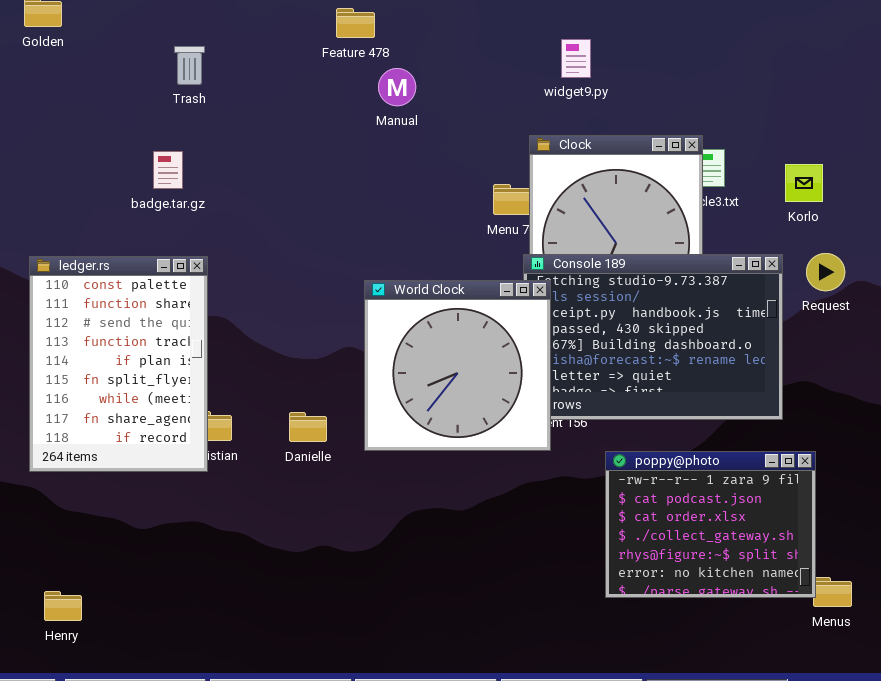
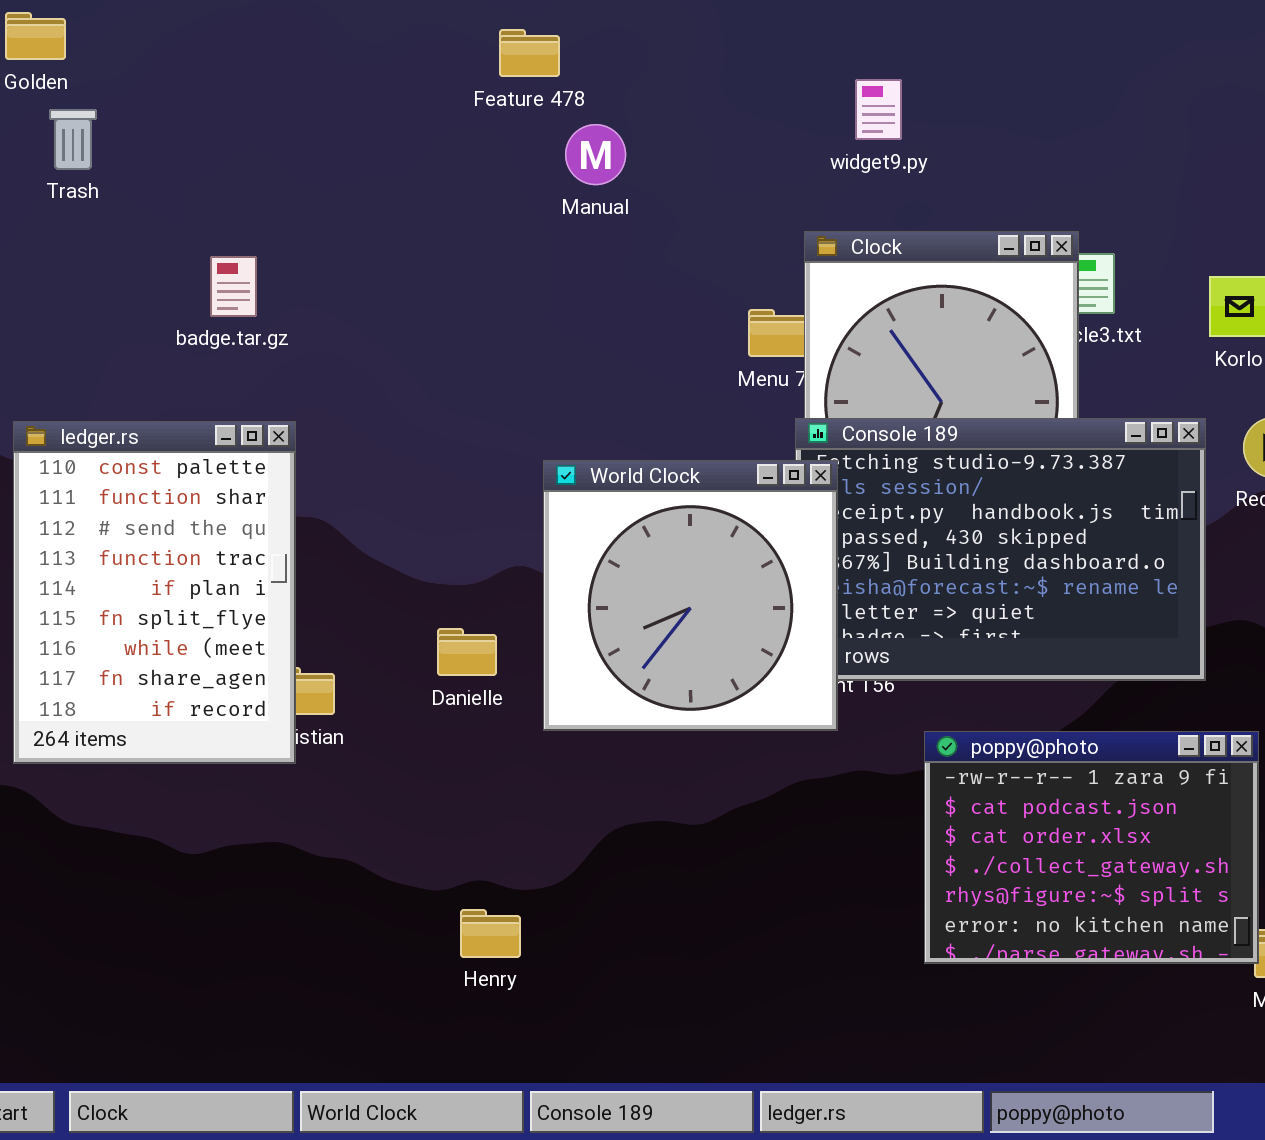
Trash: [174,46,205,85] -> [49,109,97,170], moved
Danielle: [289,412,327,442] -> [437,628,497,676], moved
Henry: [44,591,82,621] -> [460,909,521,958], moved

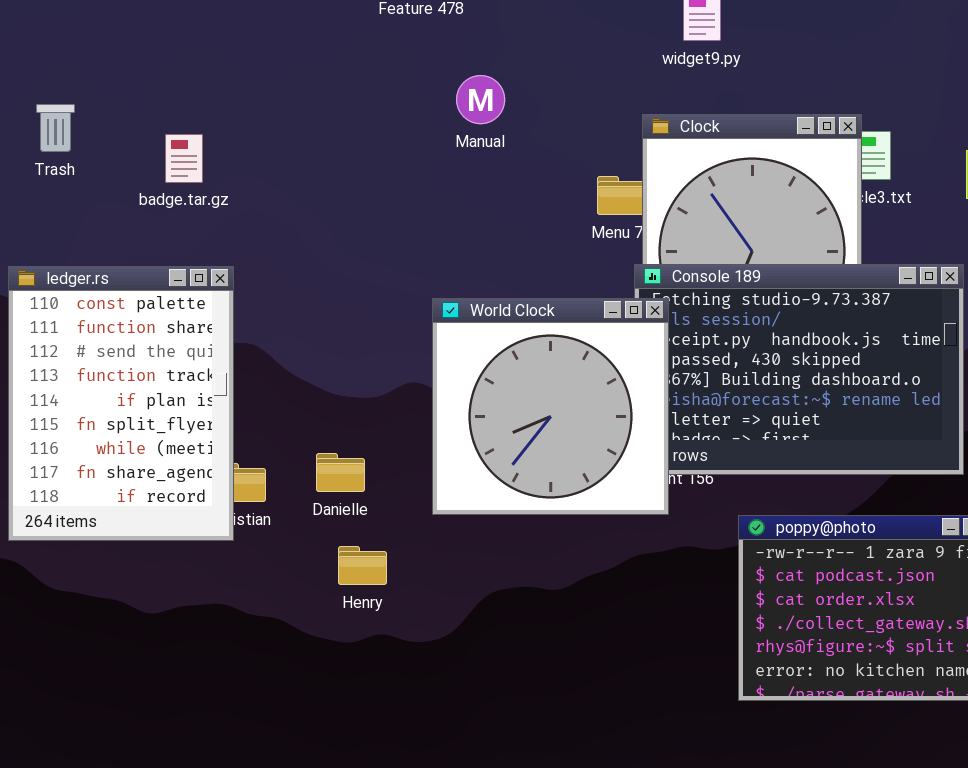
Trash: [49,109,97,170] -> [36,104,75,152], moved
Manual: [565,124,626,185] -> [456,75,505,124], moved
Danielle: [437,628,497,676] -> [316,453,365,492], moved
Henry: [460,909,521,958] -> [338,546,387,585], moved

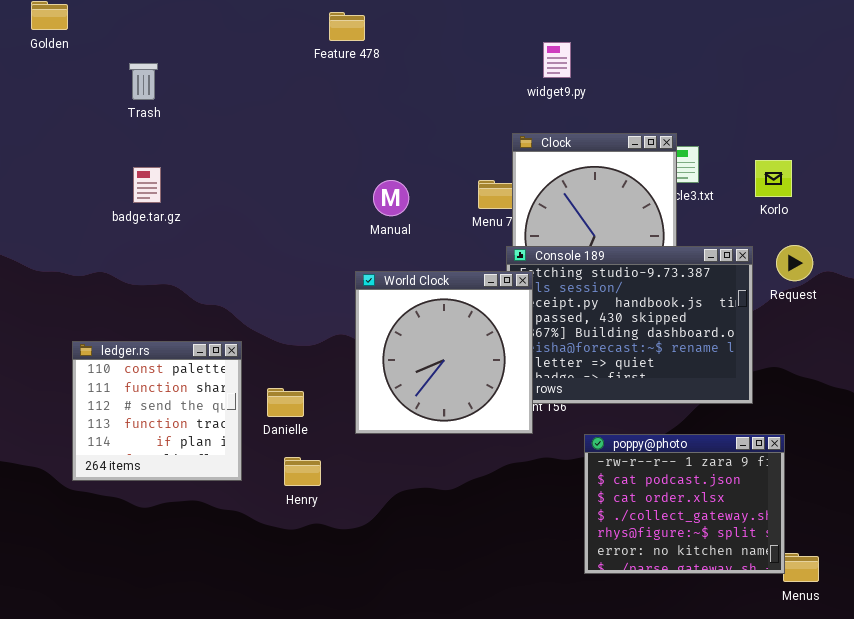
Manual: [456,75,505,124] -> [373,180,409,216], moved
Trash: [36,104,75,152] -> [129,63,158,100], moved
badge.tar.gz: [165,134,203,183] -> [133,167,161,203], moved
ledger.rs: [8,266,234,541] -> [72,341,242,481], moved, resized

